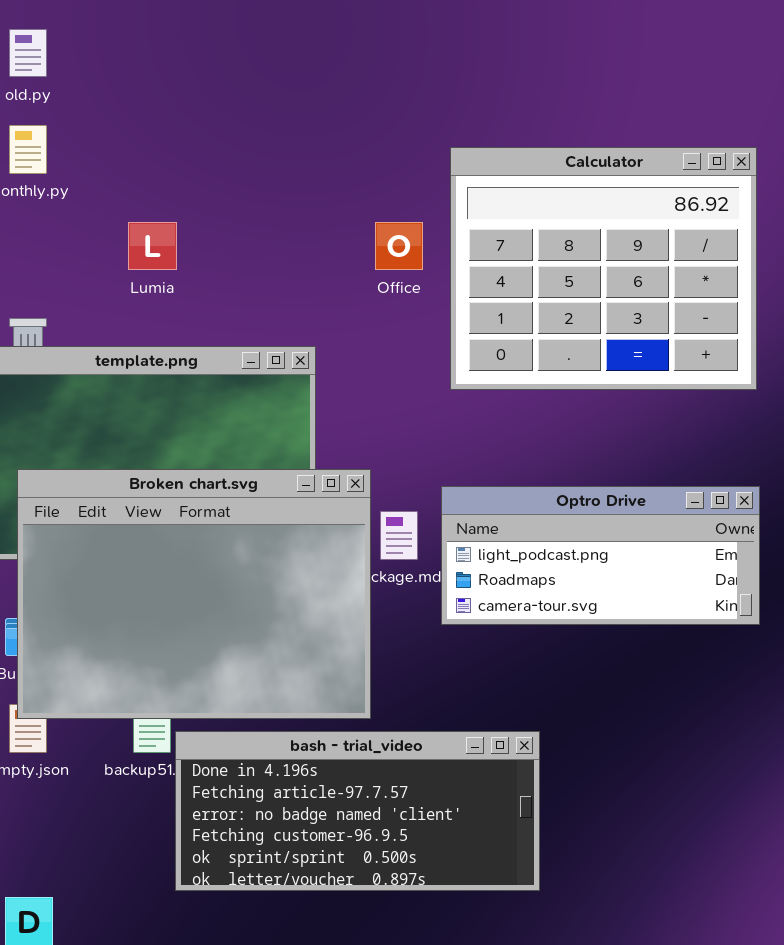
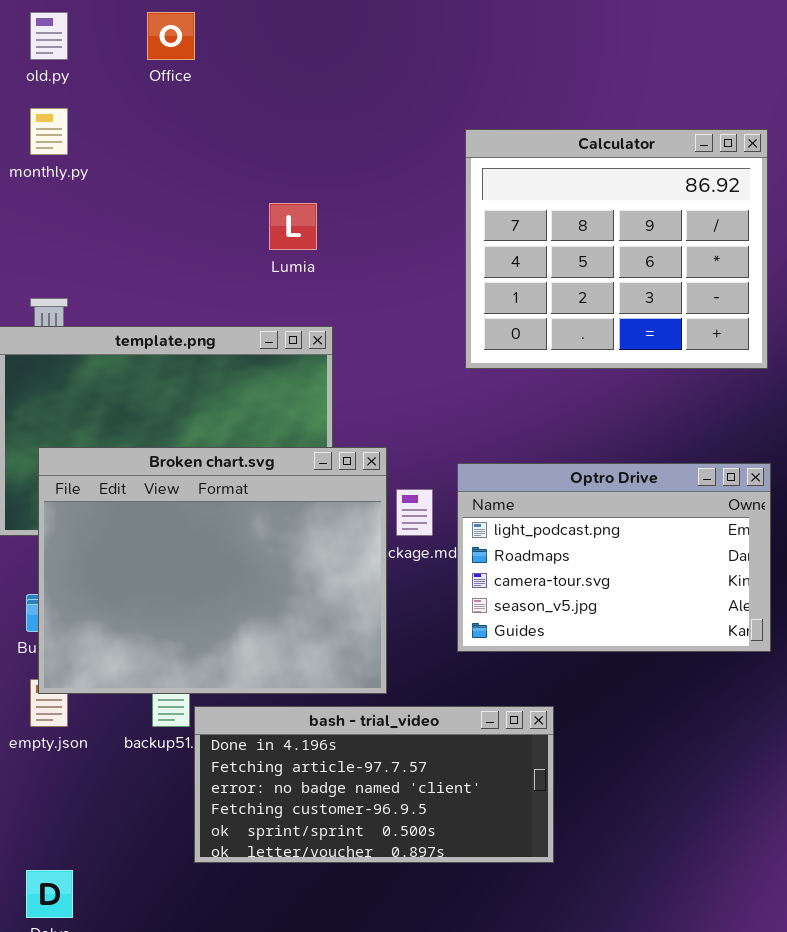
Lumia: [128,222,177,270] -> [269,203,317,250], moved
Office: [375,222,423,270] -> [147,12,195,60], moved
Optro Drive: [441,486,760,625] -> [457,463,771,652], resized

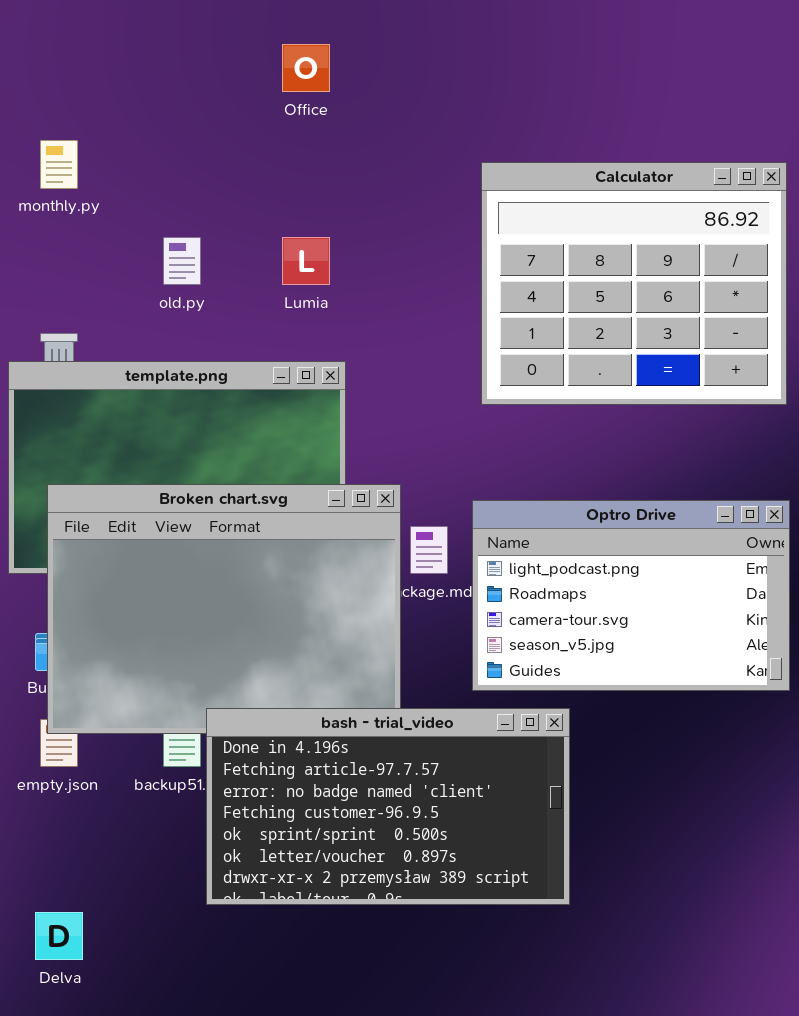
old.py: [30,12,68,60] -> [163,237,201,285], moved
Office: [147,12,195,60] -> [282,44,330,92], moved
bash - trial_video: [194,706,554,863] -> [206,708,570,905], resized

